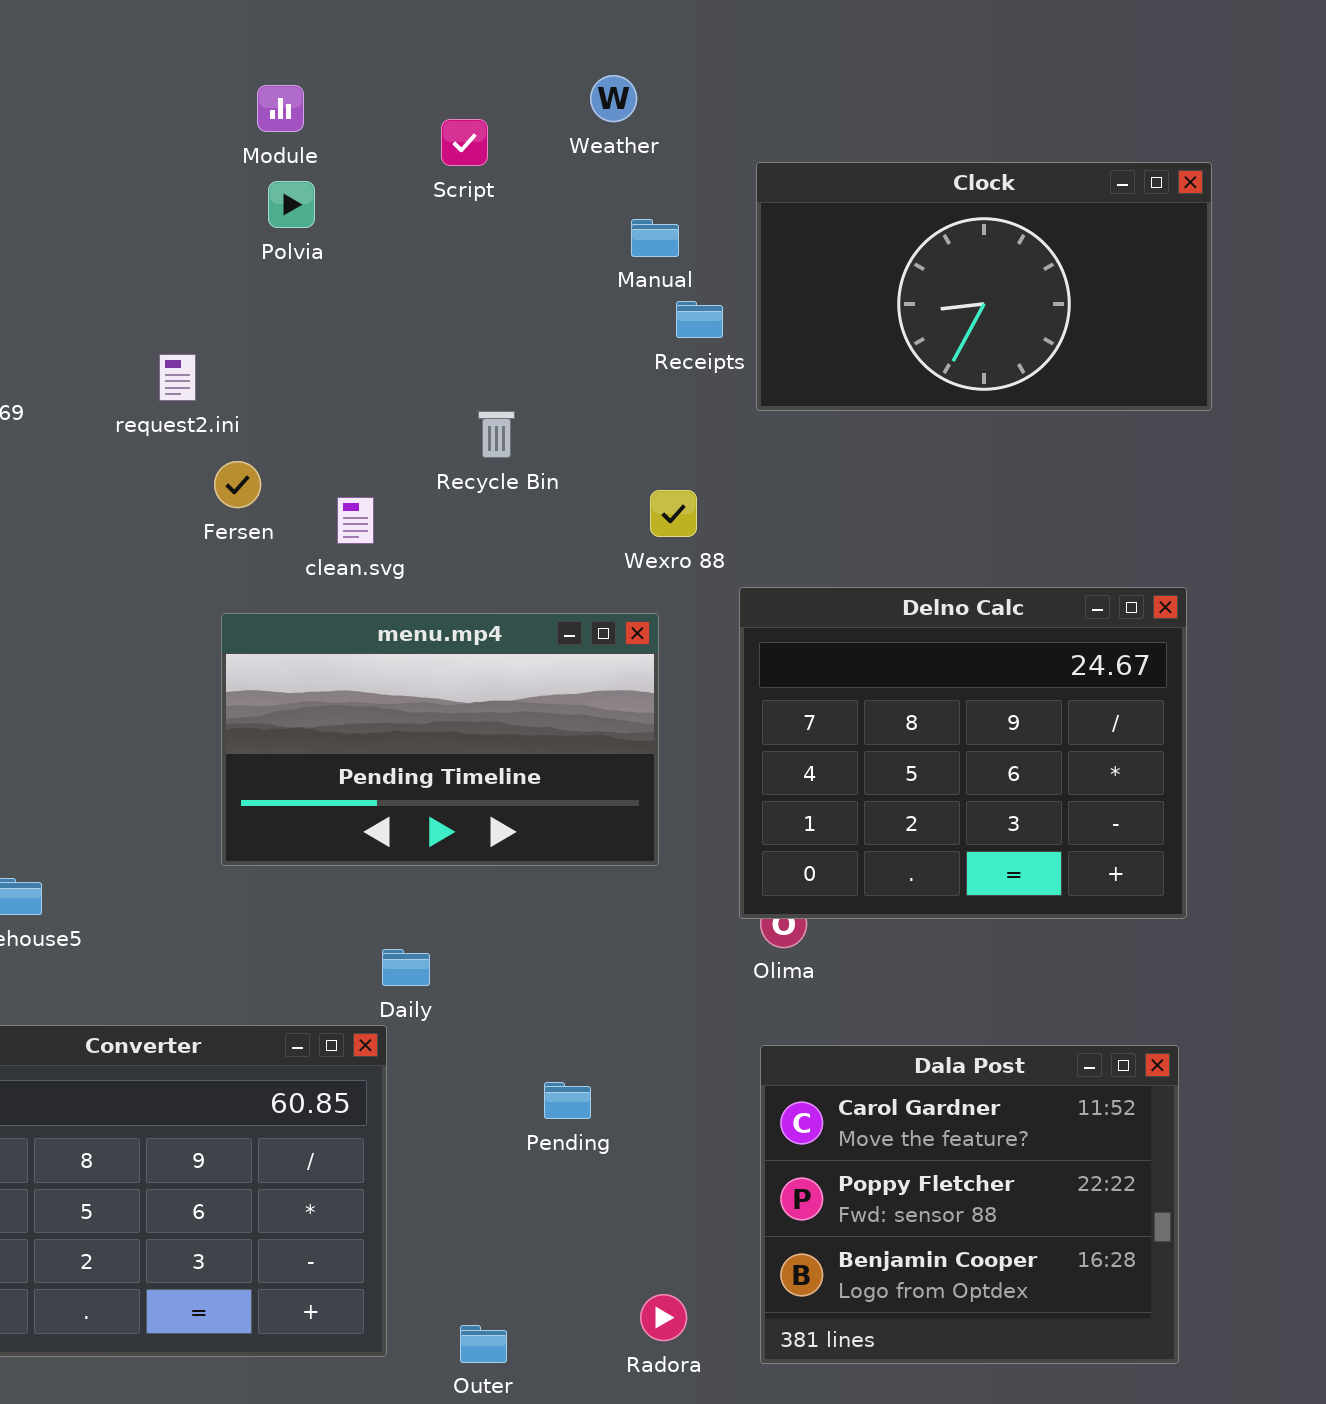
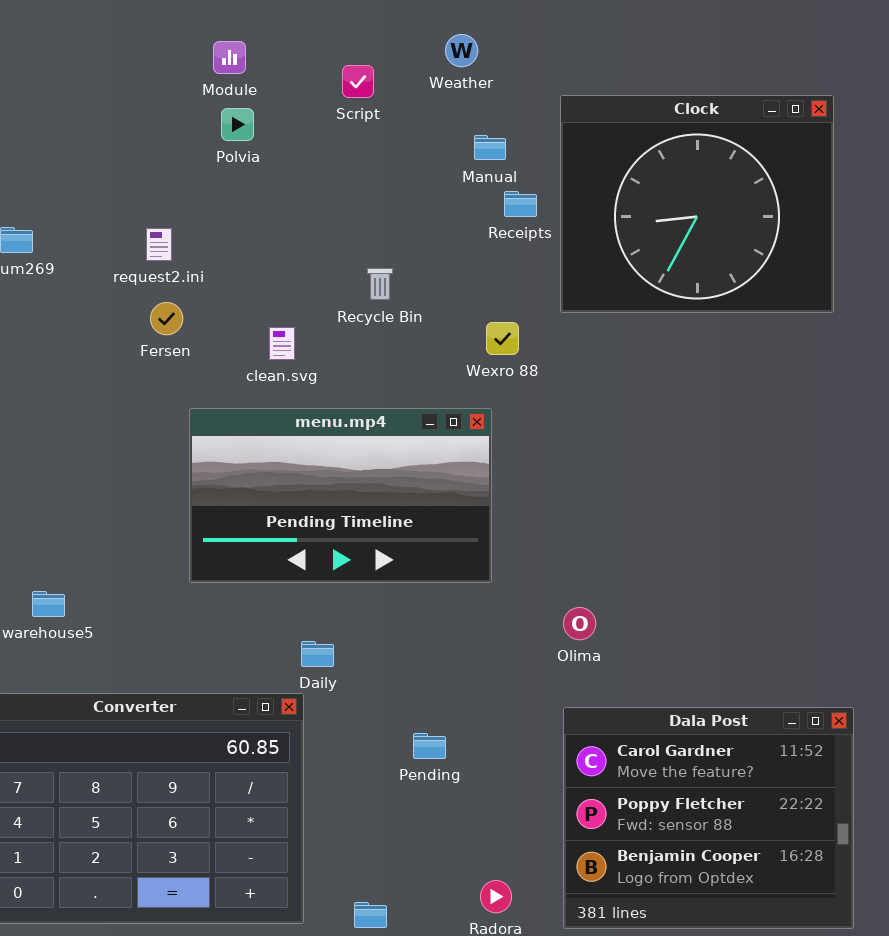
Clock: [756,162,1212,411] -> [560,95,834,313], resized
Fersen: [214,461,261,508] -> [150,302,183,335], moved
Delno Calc: [739,587,1187,919] -> none, closed

